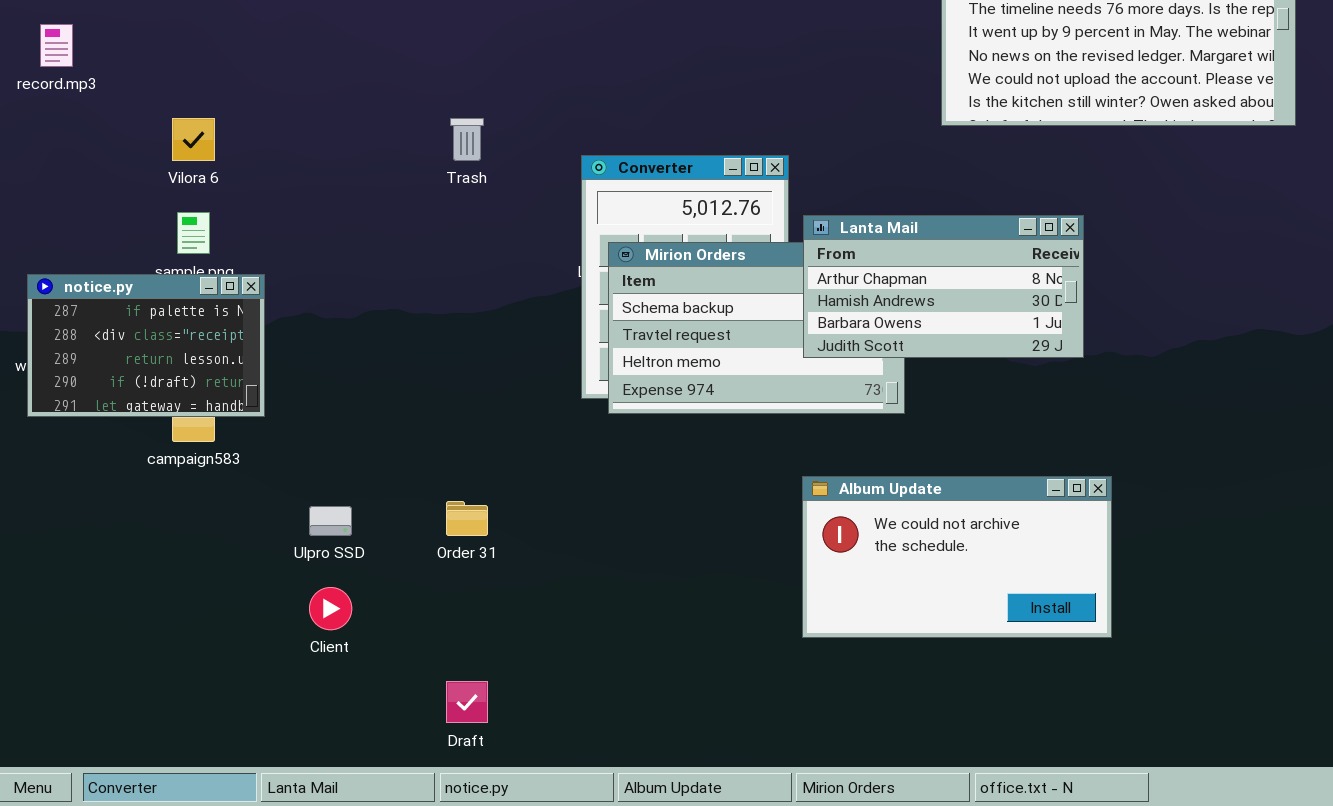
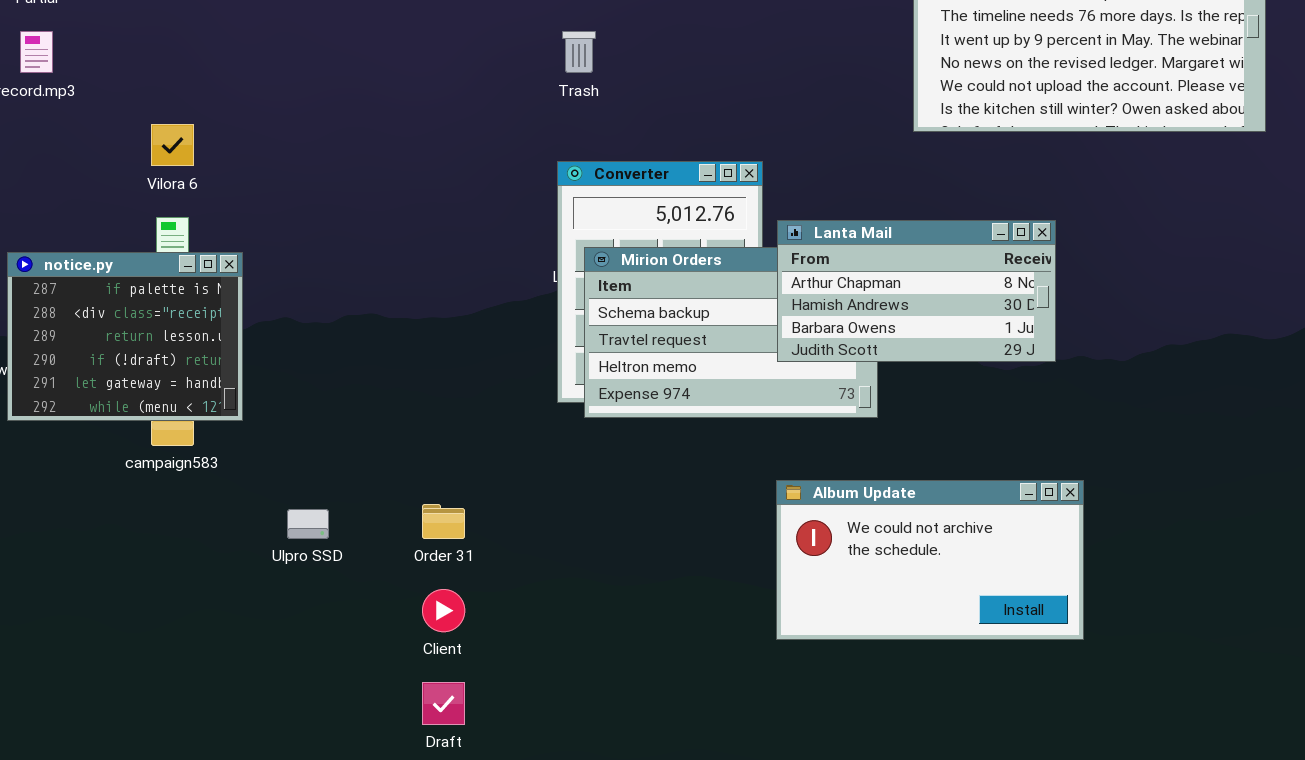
Trash: [450,118,484,161] -> [562,31,596,73], moved
notice.py: [27,274,265,417] -> [7,252,243,421], resized
Client: [309,587,352,630] -> [422,589,465,632], moved

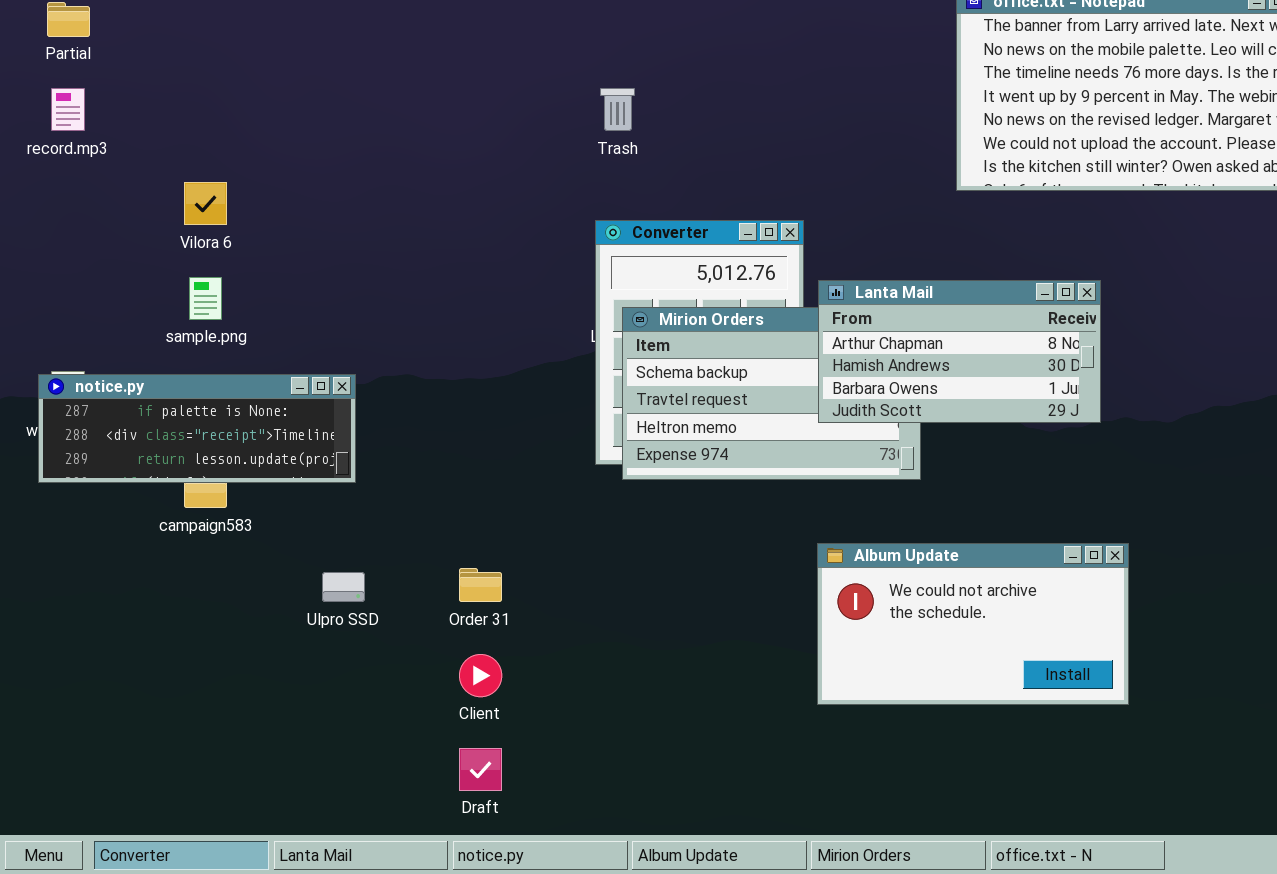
notice.py: [7,252,243,421] -> [38,374,356,483], resized

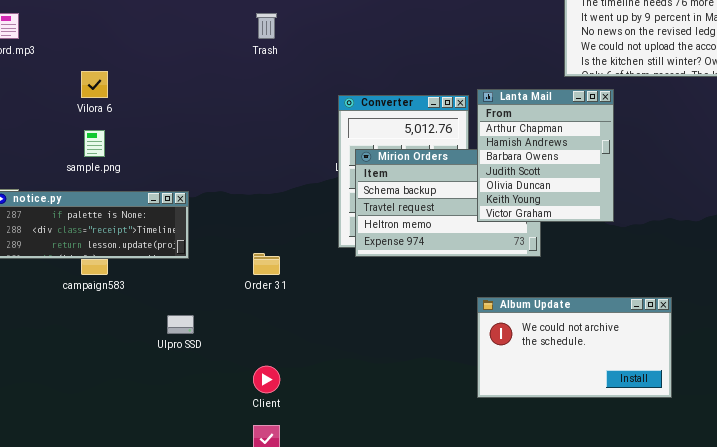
Trash: [600,88,635,131] -> [256,13,277,39], moved
Lanta Mail: [818,280,1101,423] -> [477,89,614,222], resized
Order 31: [459,568,502,602] -> [253,253,280,275], moved

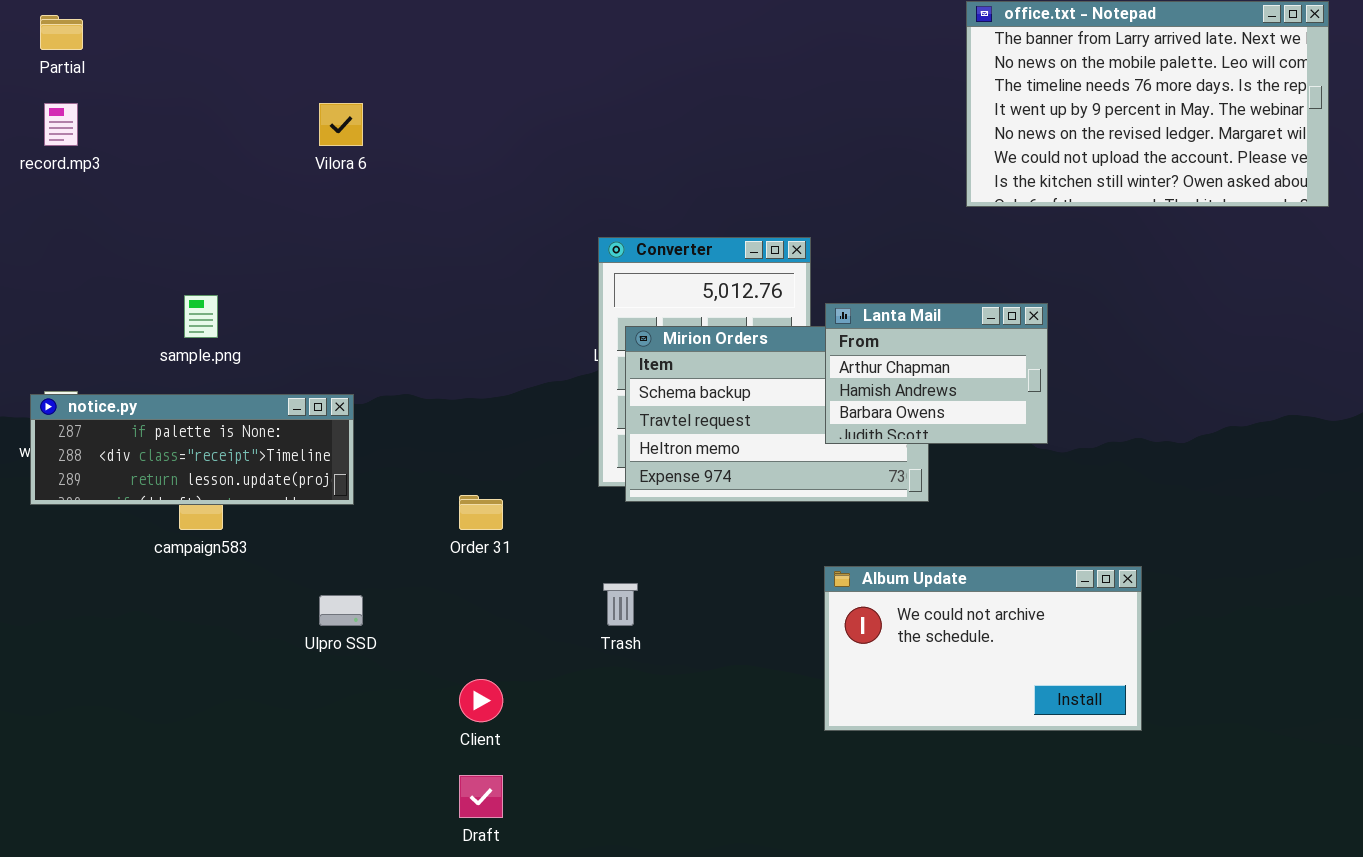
Trash: [256,13,277,39] -> [603,583,638,626], moved
Vilora 6: [81,71,108,98] -> [319,103,363,146], moved
Lanta Mail: [477,89,614,222] -> [825,303,1048,444], resized

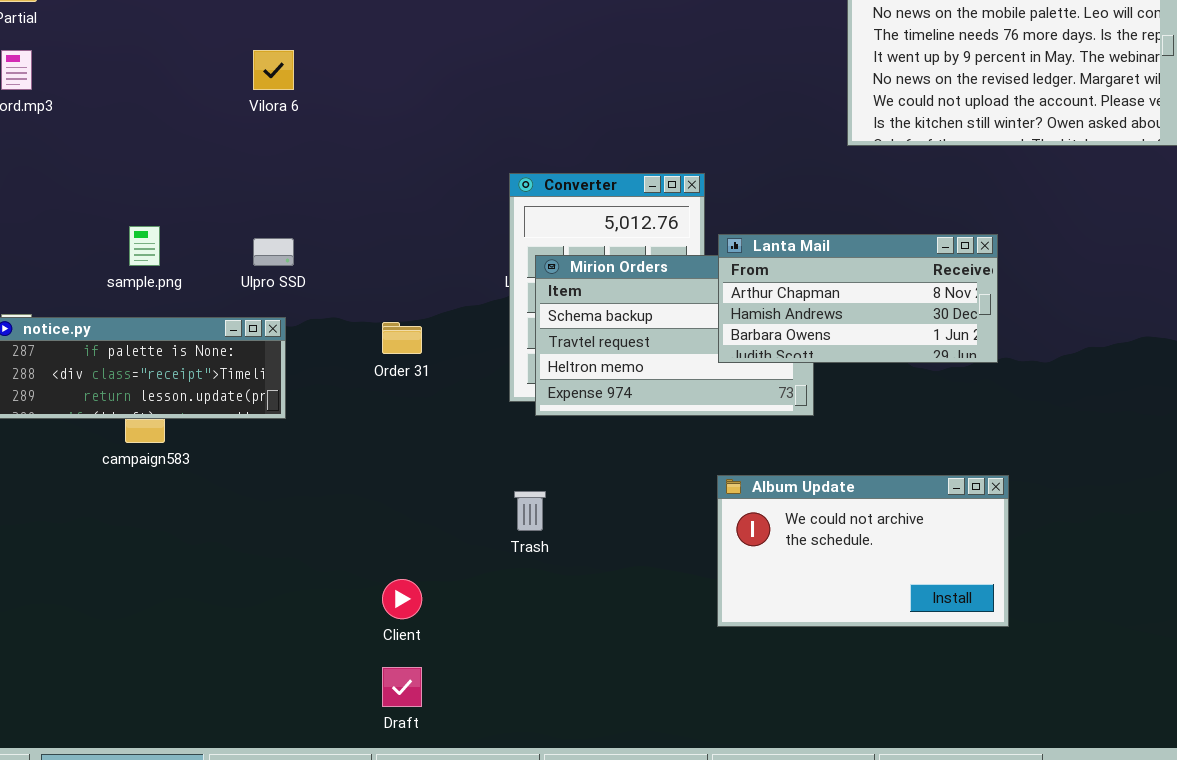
Lanta Mail: [825,303,1048,444] -> [718,234,998,363], resized
Order 31: [459,495,503,530] -> [382,322,422,354], moved
Ulpro SSD: [319,595,363,626] -> [253,238,294,266], moved

